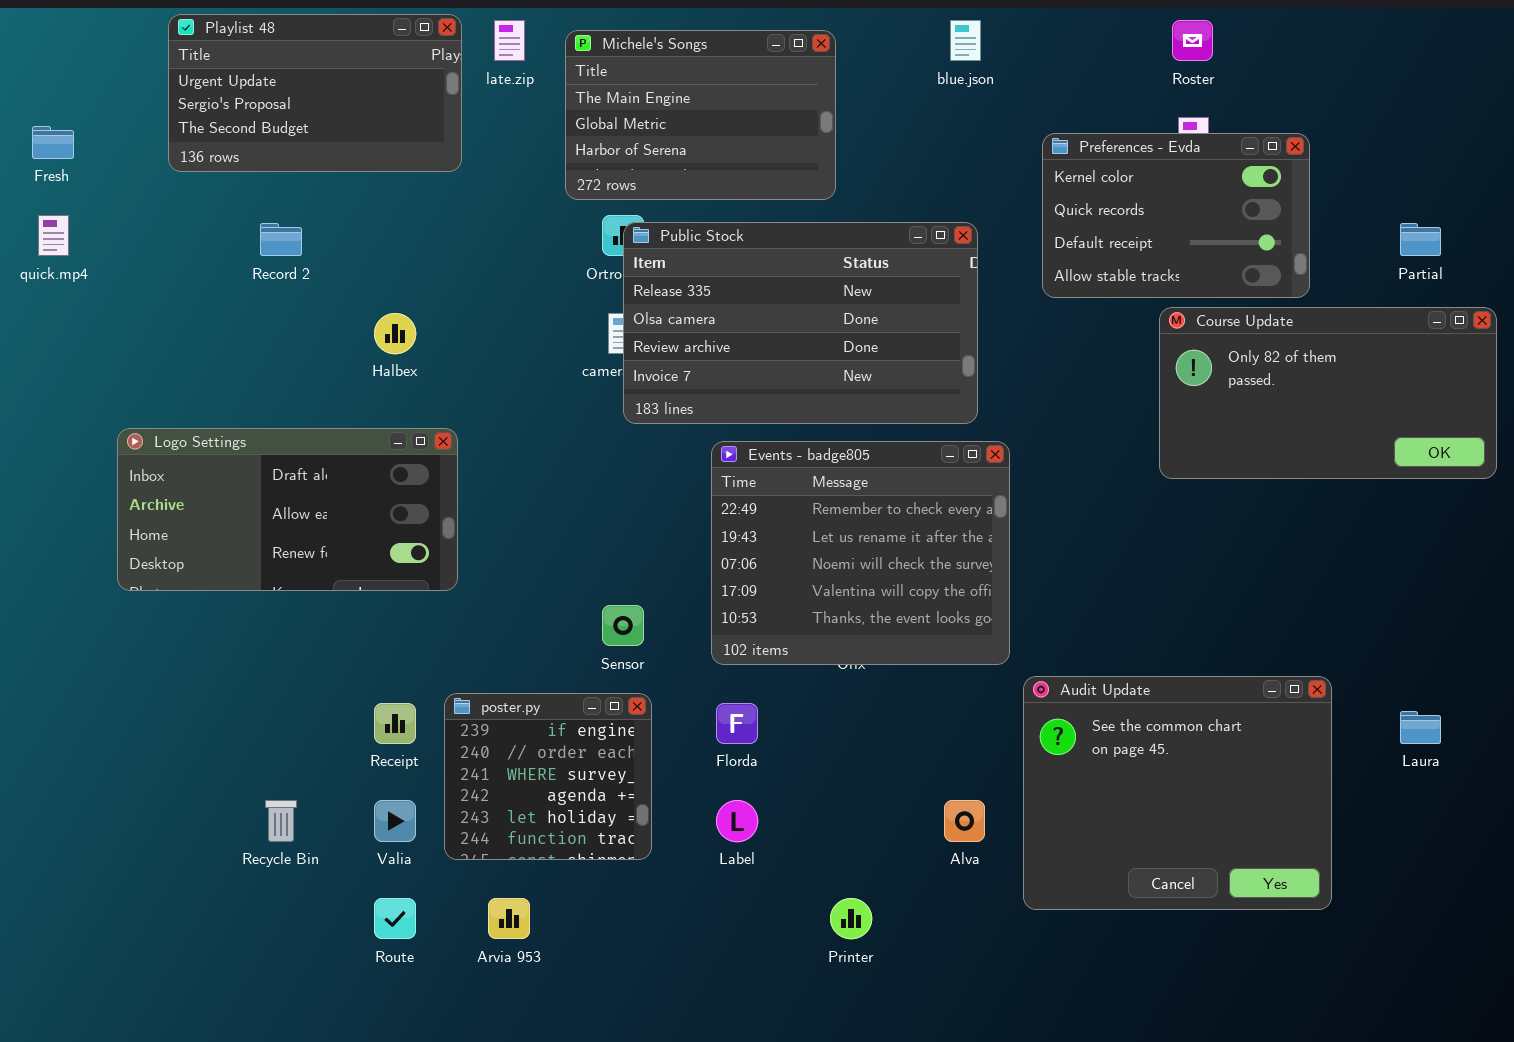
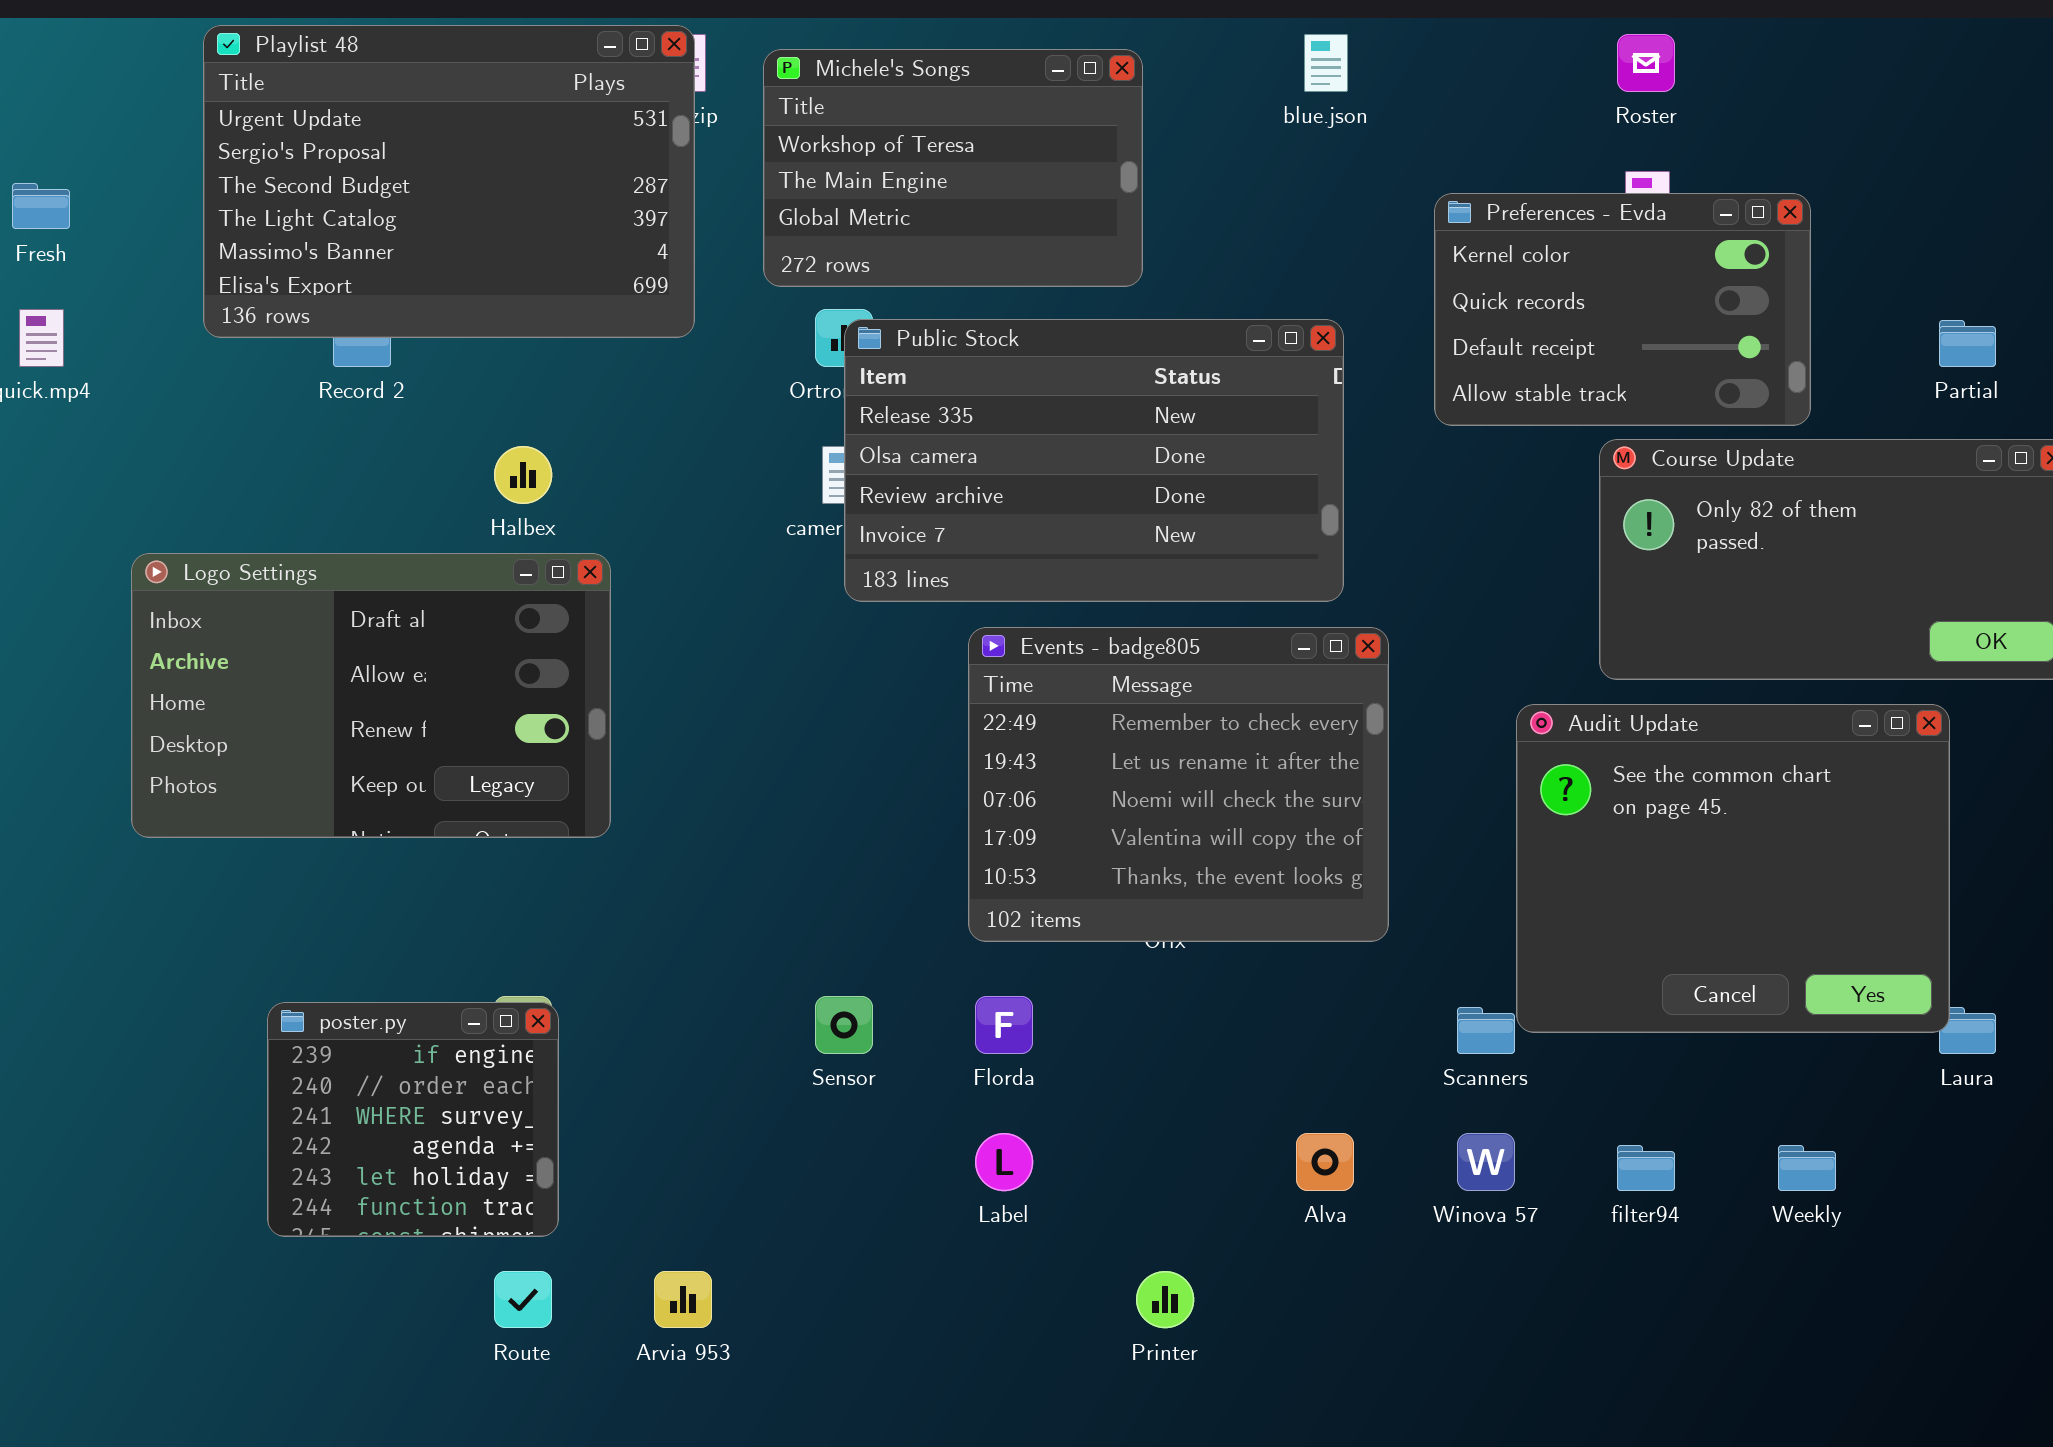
Playlist 48: [168,14,462,172] -> [203,25,695,338], resized
Michele's Songs: [565,30,836,200] -> [763,49,1143,287], scrolled up 1 row
Logo Settings: [117,428,458,591] -> [131,553,611,838], resized
Sensor: [602,605,644,646] -> [815,996,873,1054], moved
Audit Update: [1023,676,1332,910] -> [1516,704,1950,1033], moved
poster.py: [444,693,652,860] -> [267,1002,559,1237], moved

